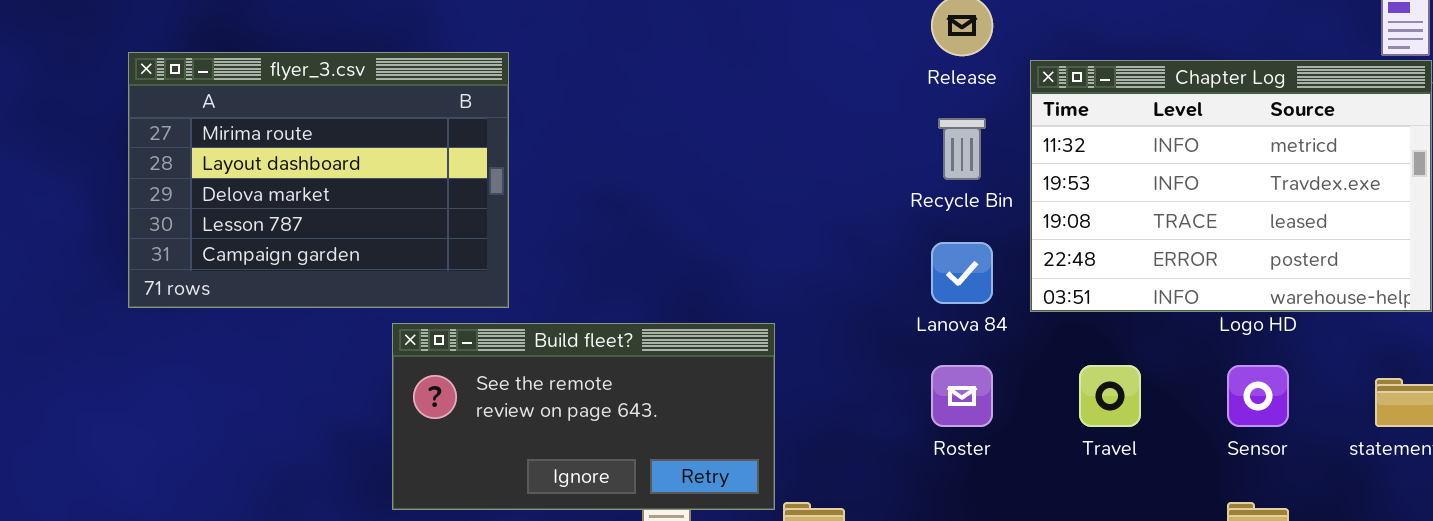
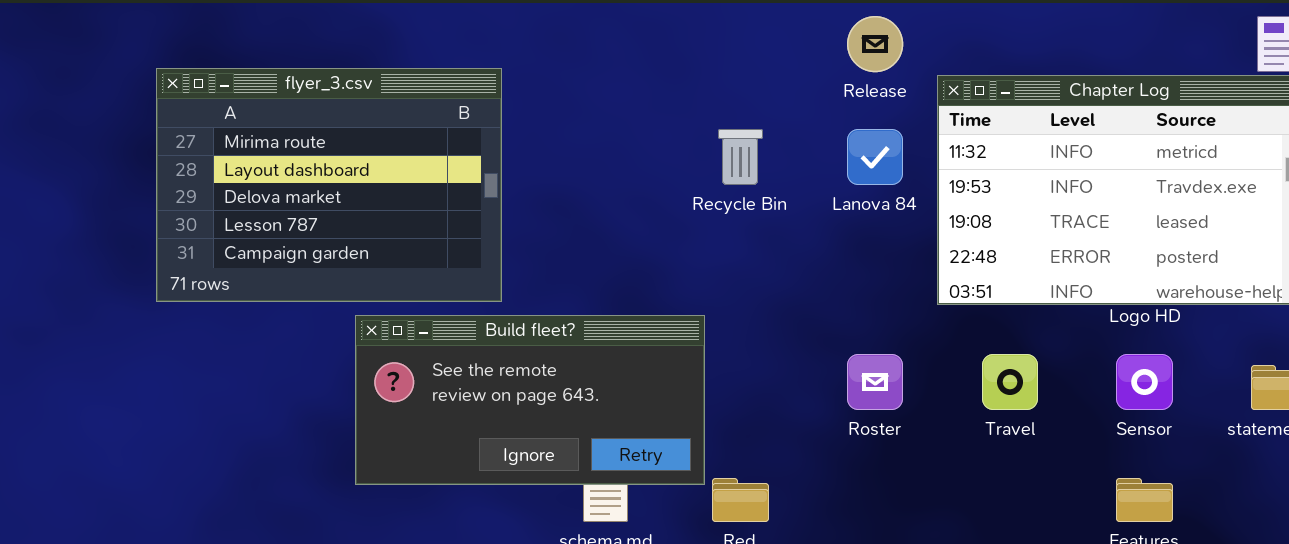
flyer_3.csv: [128,52,509,308] -> [156,68,502,302], moved
Recycle Bin: [938,118,986,180] -> [718,129,763,185], moved
Lanova 84: [931,242,993,304] -> [847,129,903,185], moved

